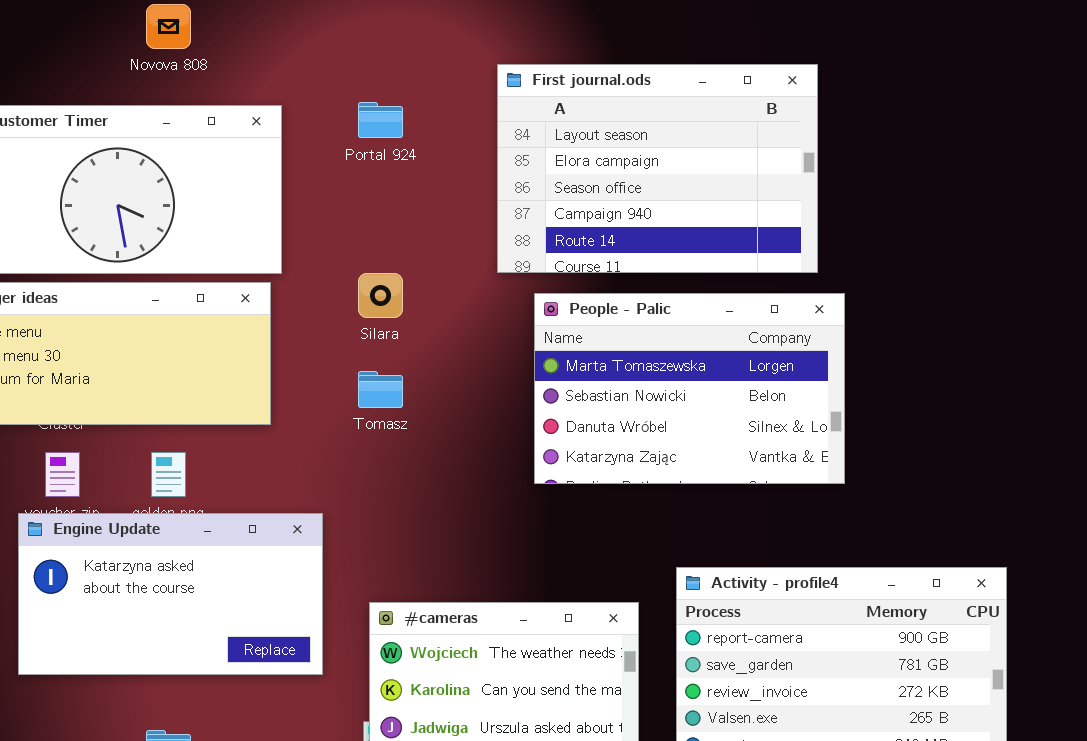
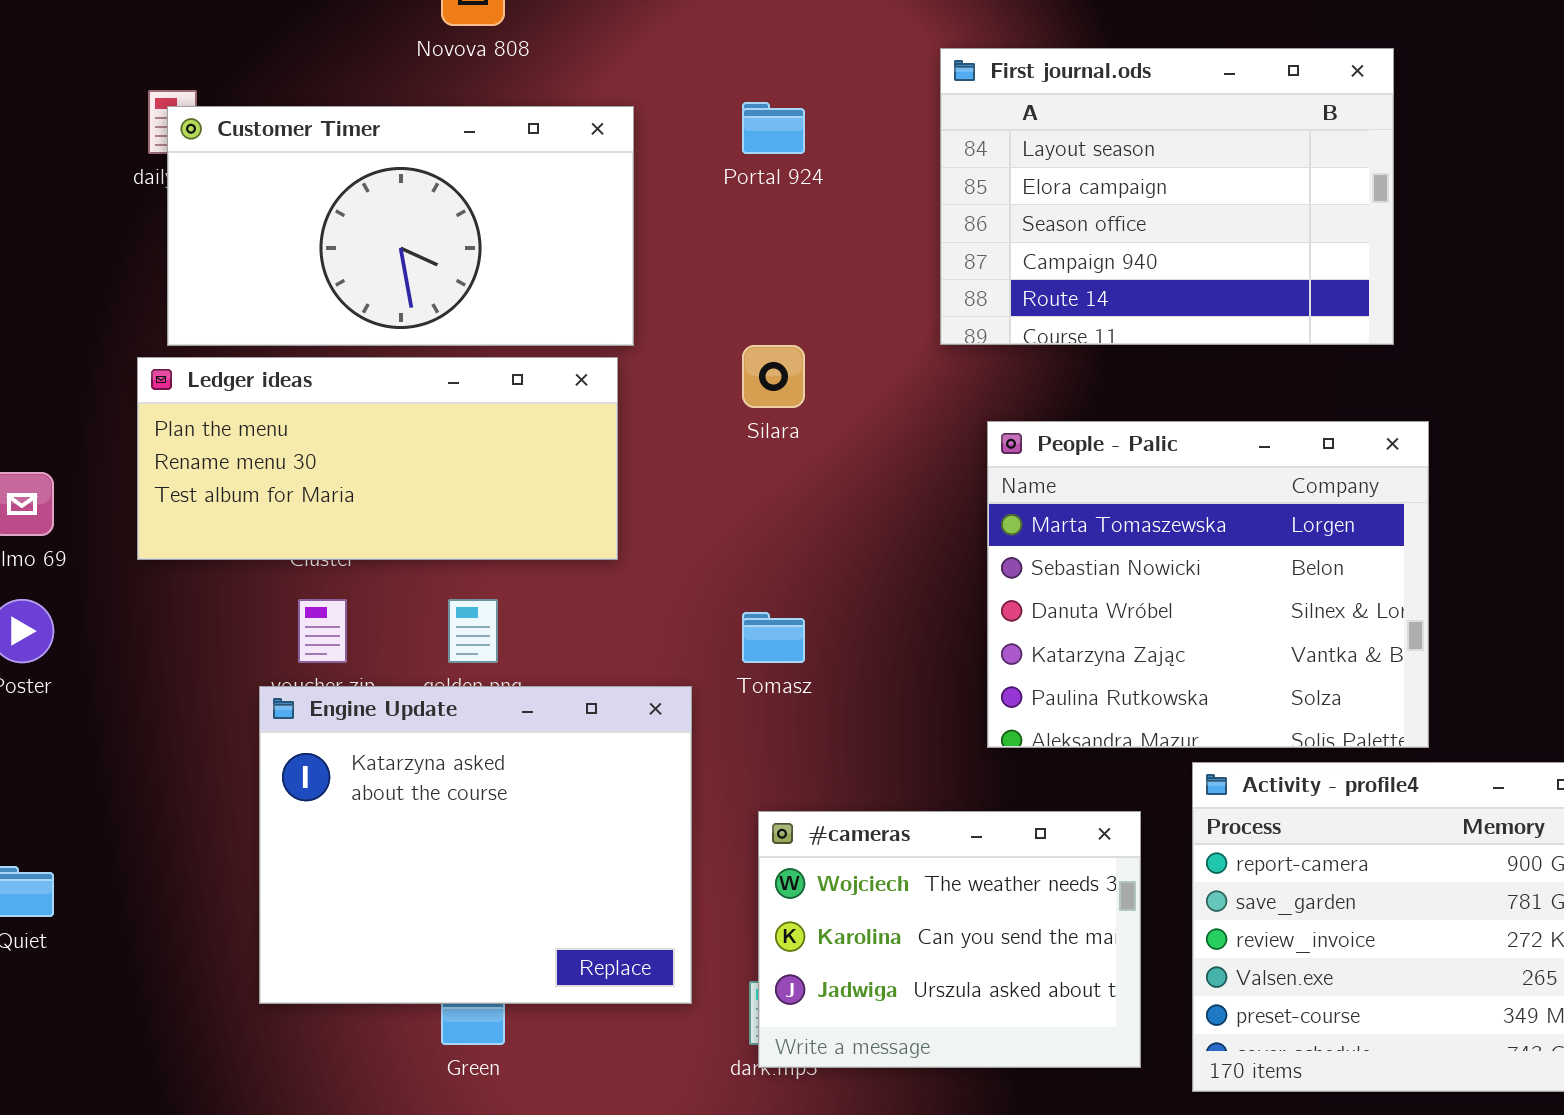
People - Palic: [534,293,845,484] -> [987,421,1429,748], moved, resized
Tomasz: [358,371,403,408] -> [742,612,805,663], moved
Engine Update: [18,513,323,675] -> [259,686,692,1004], resized

